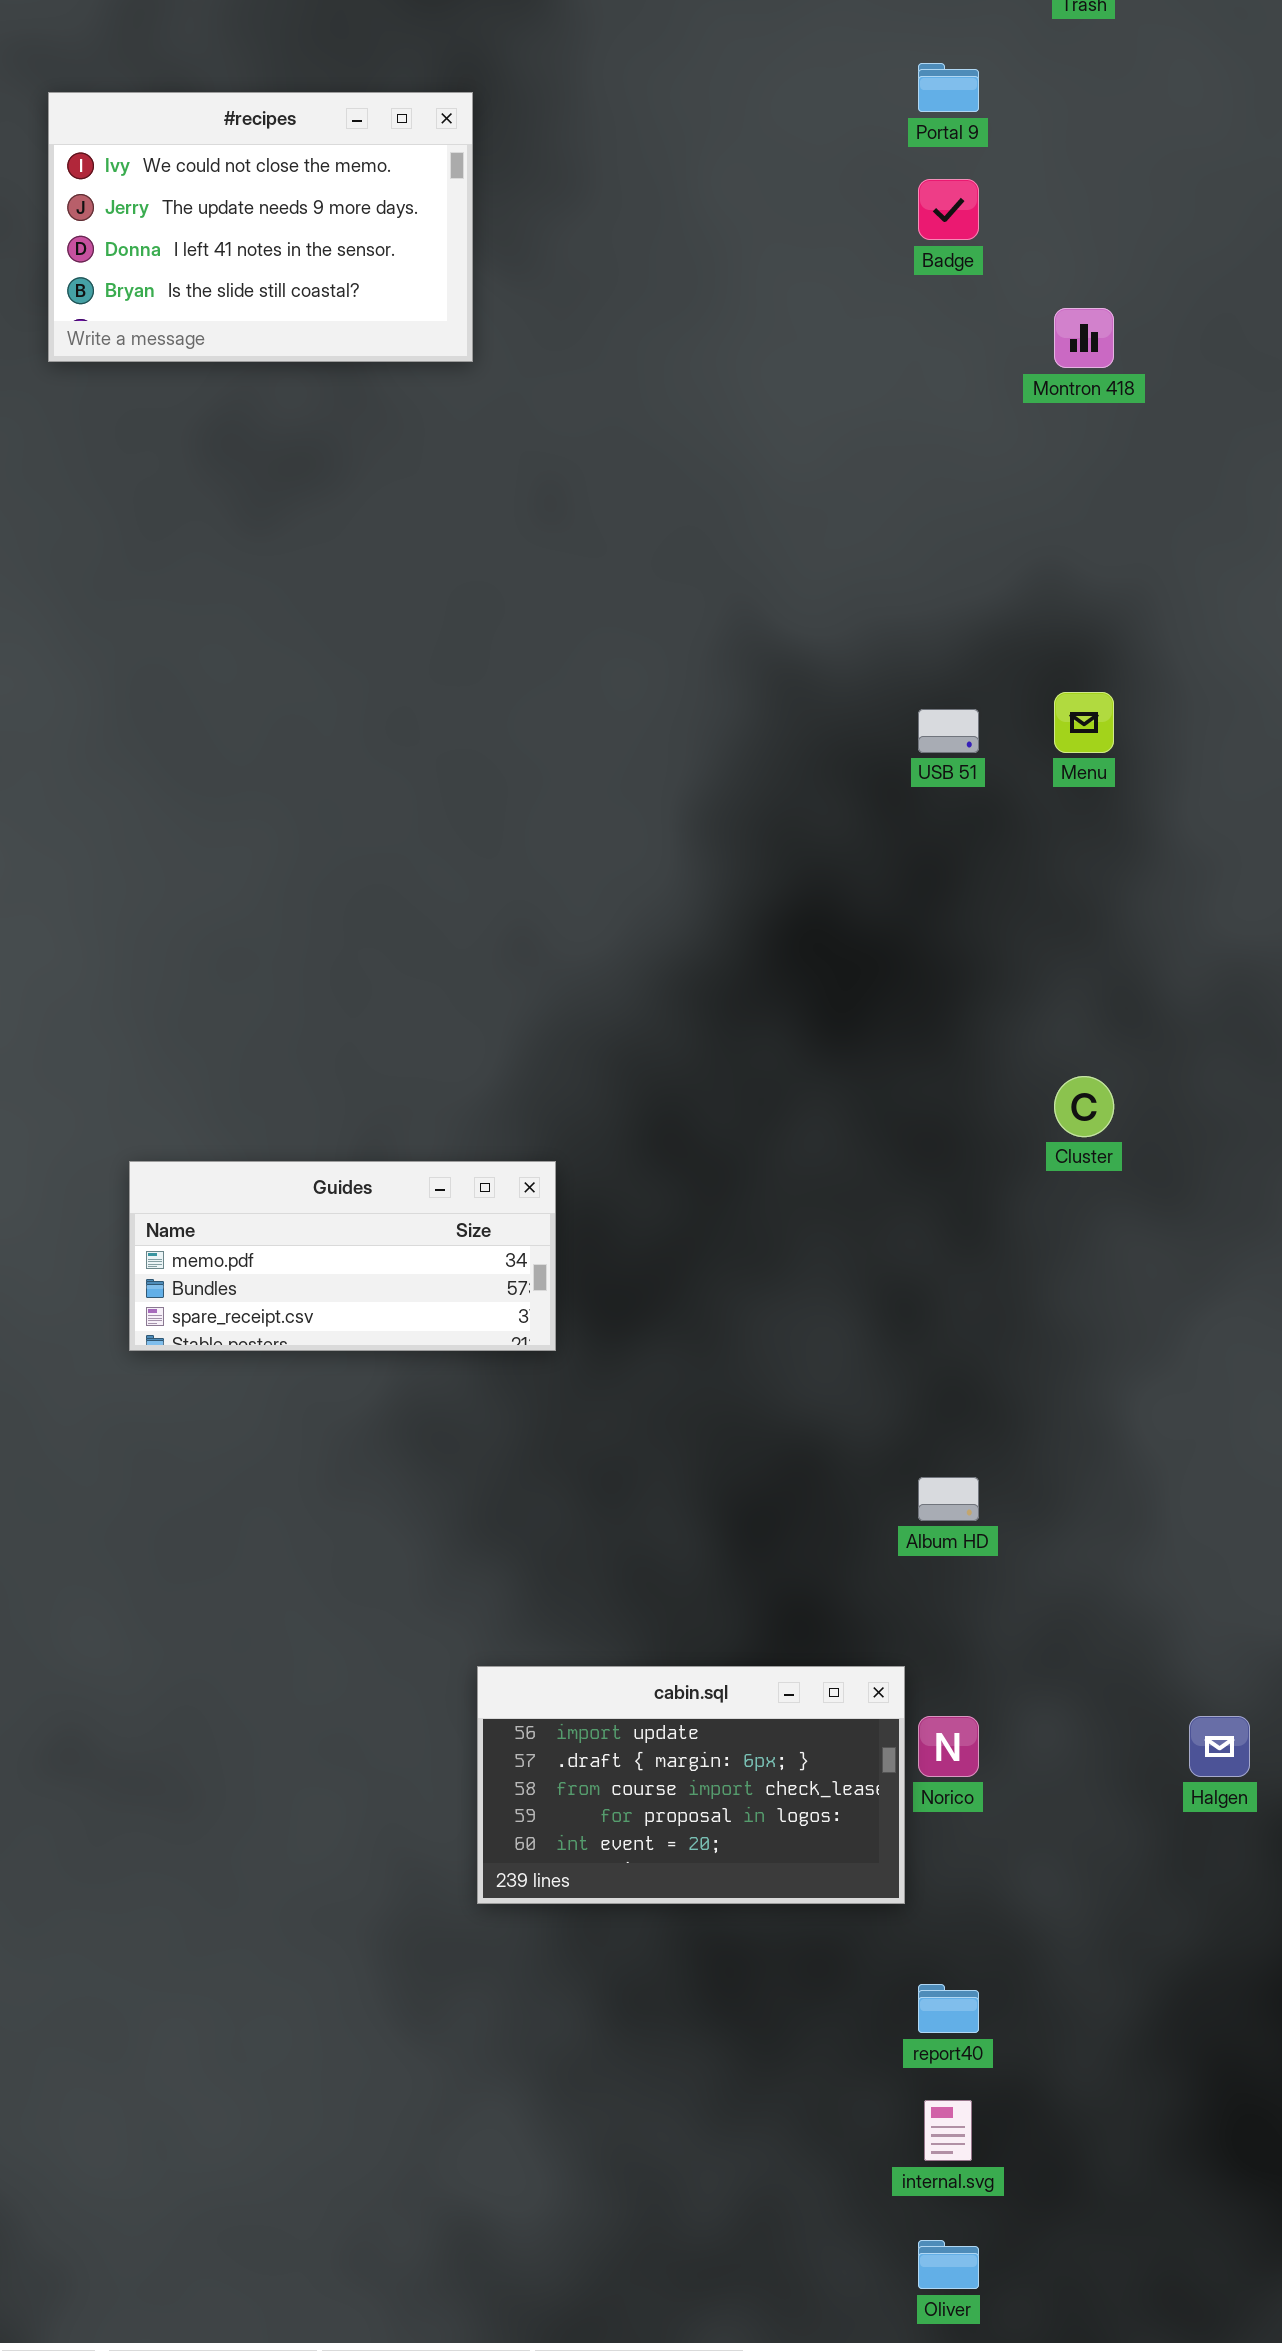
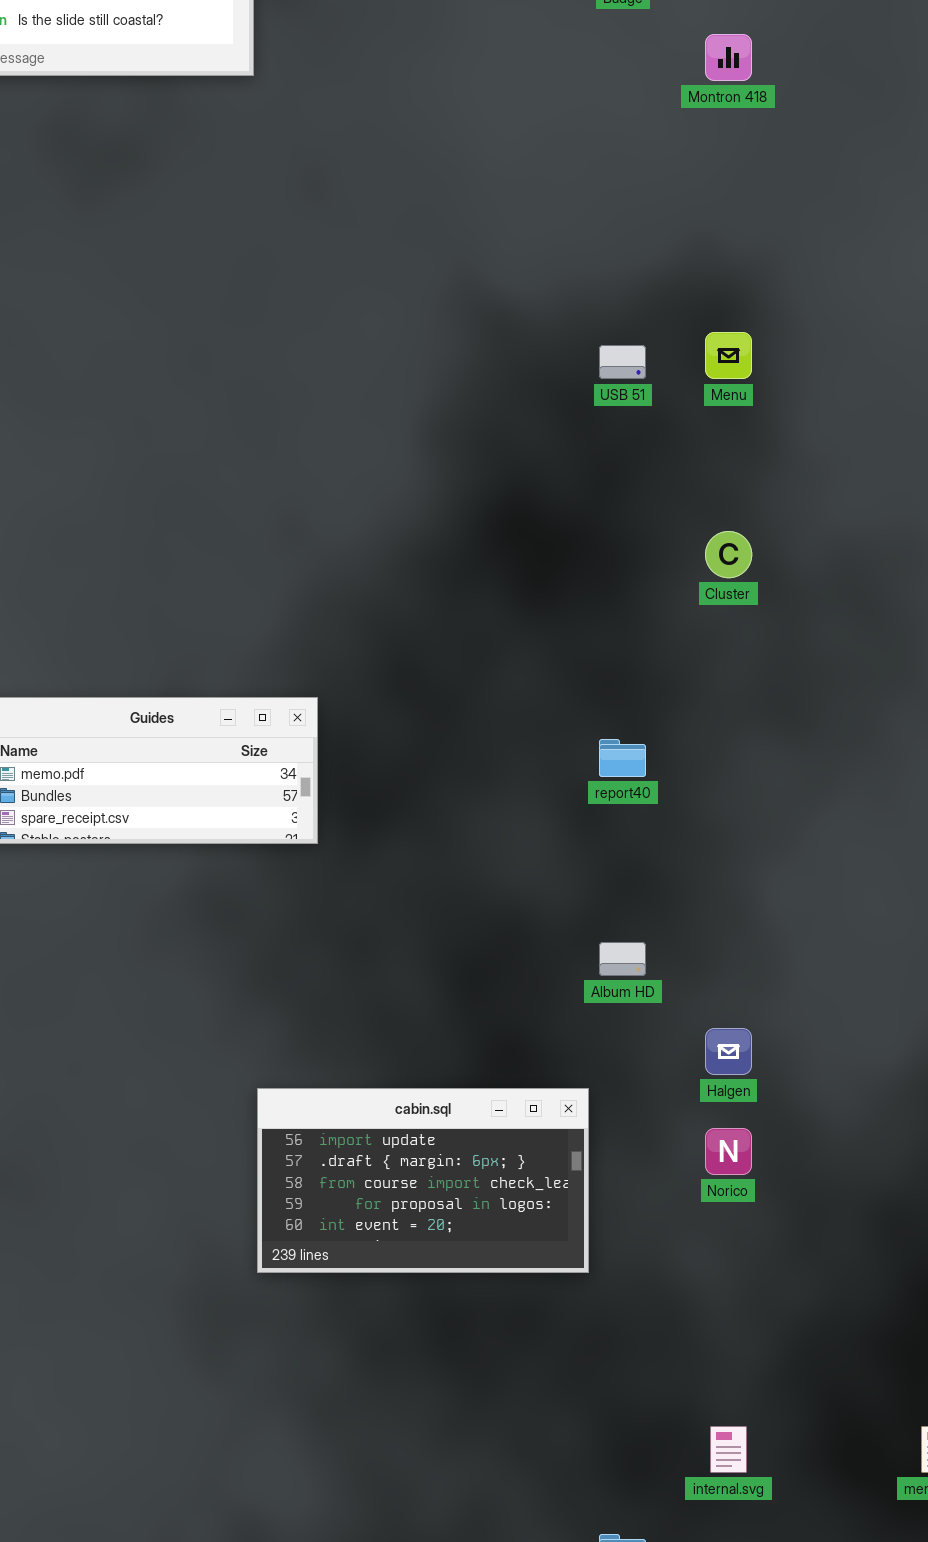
Cluster: [1054,1076,1114,1137] -> [705,531,752,578], moved
Norico: [918,1716,979,1777] -> [705,1128,752,1175], moved
Halgen: [1189,1716,1250,1777] -> [705,1028,752,1075], moved
report40: [918,1984,979,2033] -> [599,739,646,777], moved
internal.svg: [924,2100,972,2161] -> [710,1426,747,1473], moved

